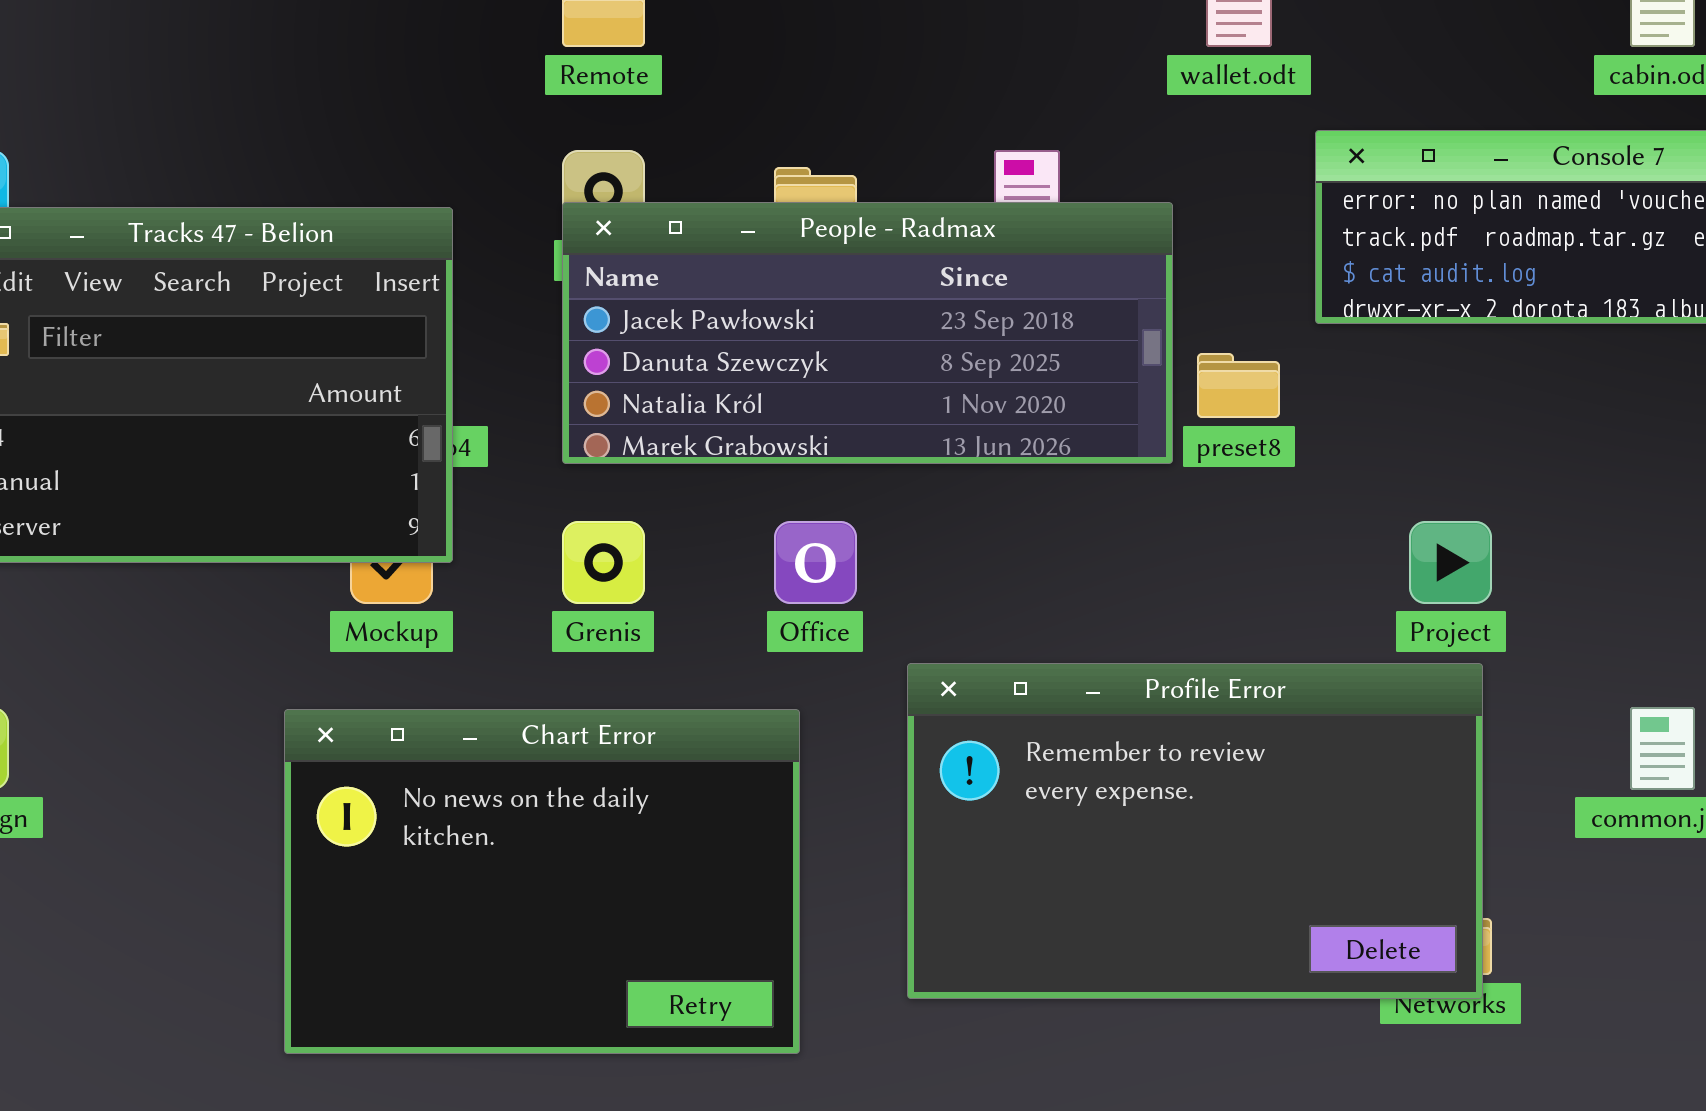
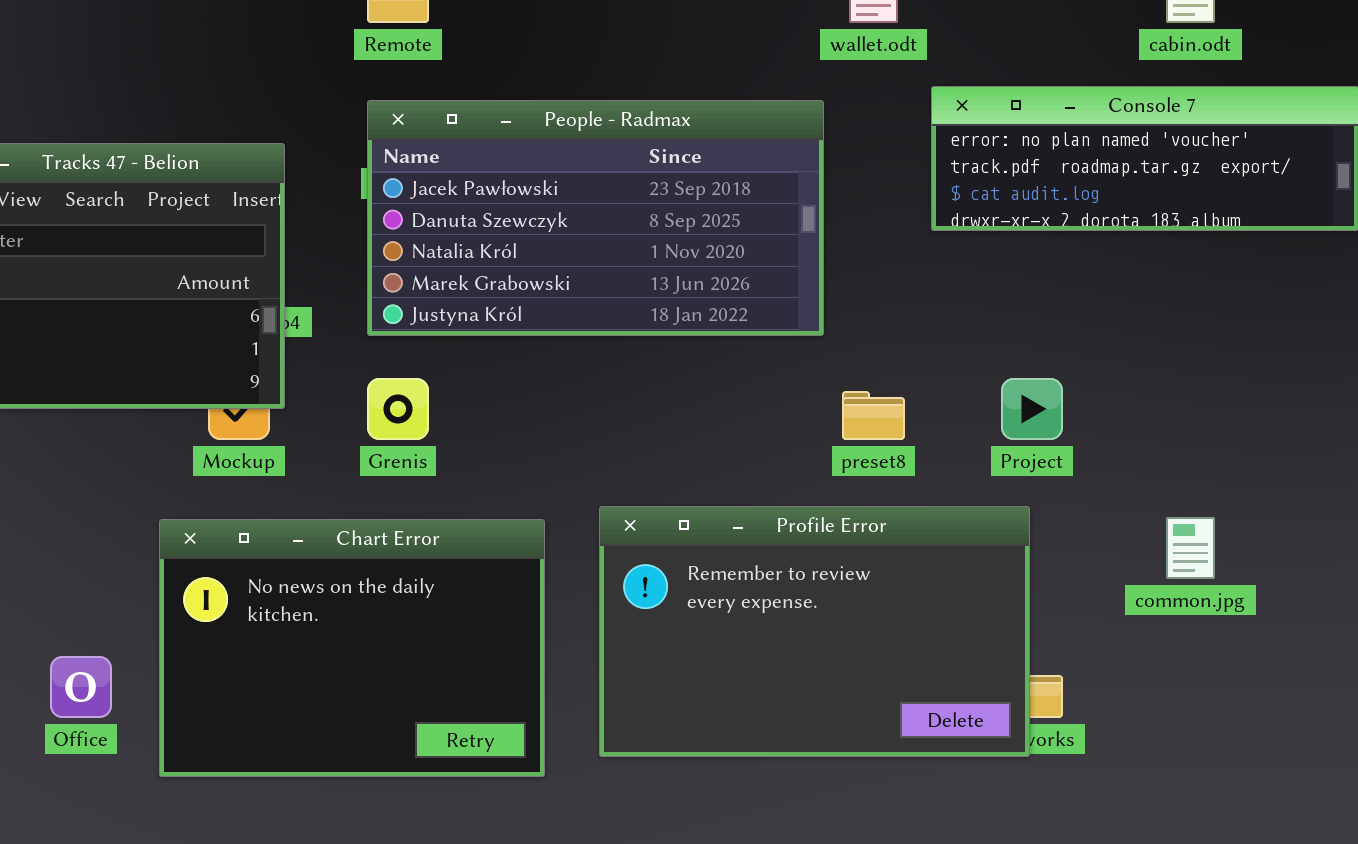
People - Radmax: [562,202,1173,464] -> [367,100,824,336], resized
preset8: [1197,353,1280,418] -> [842,391,905,440], moved
Office: [774,521,857,604] -> [50,656,112,718], moved
Profile Error: [907,663,1483,999] -> [599,506,1030,757], moved

